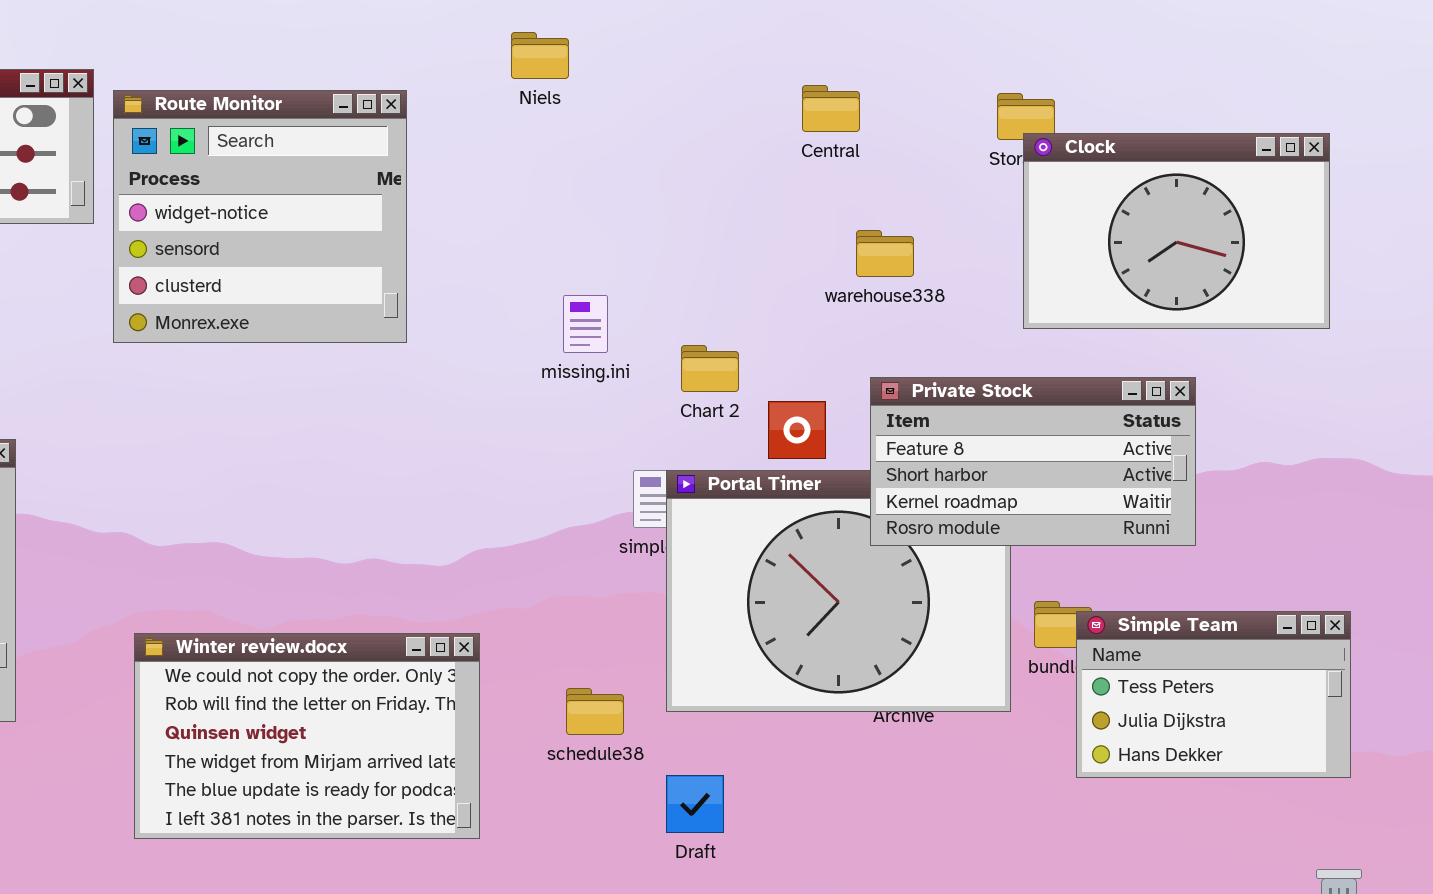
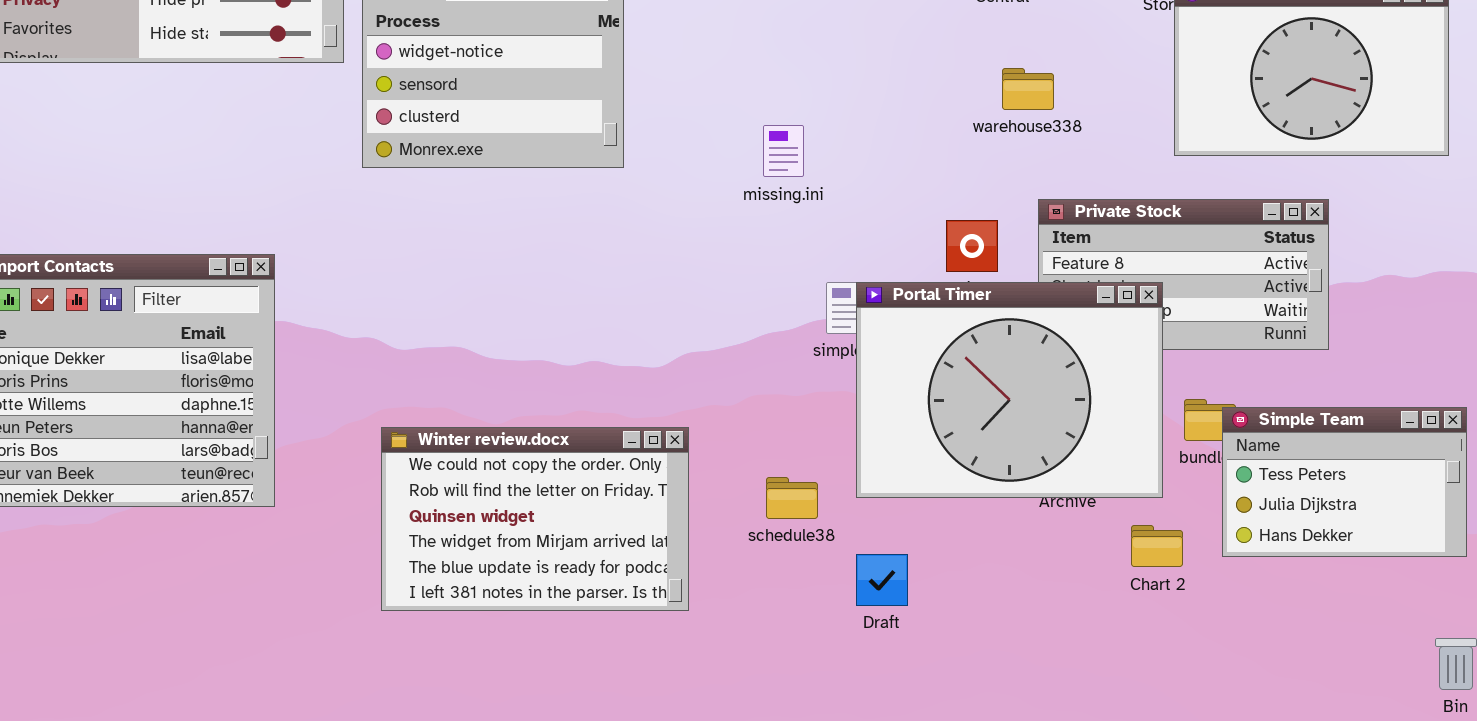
warehouse338: [856,230,914,277] -> [1002,68,1054,110], moved
Chart 2: [681,345,739,392] -> [1131,525,1183,567], moved
Portal Timer: [666,470,1011,712] -> [856,282,1163,498], raised

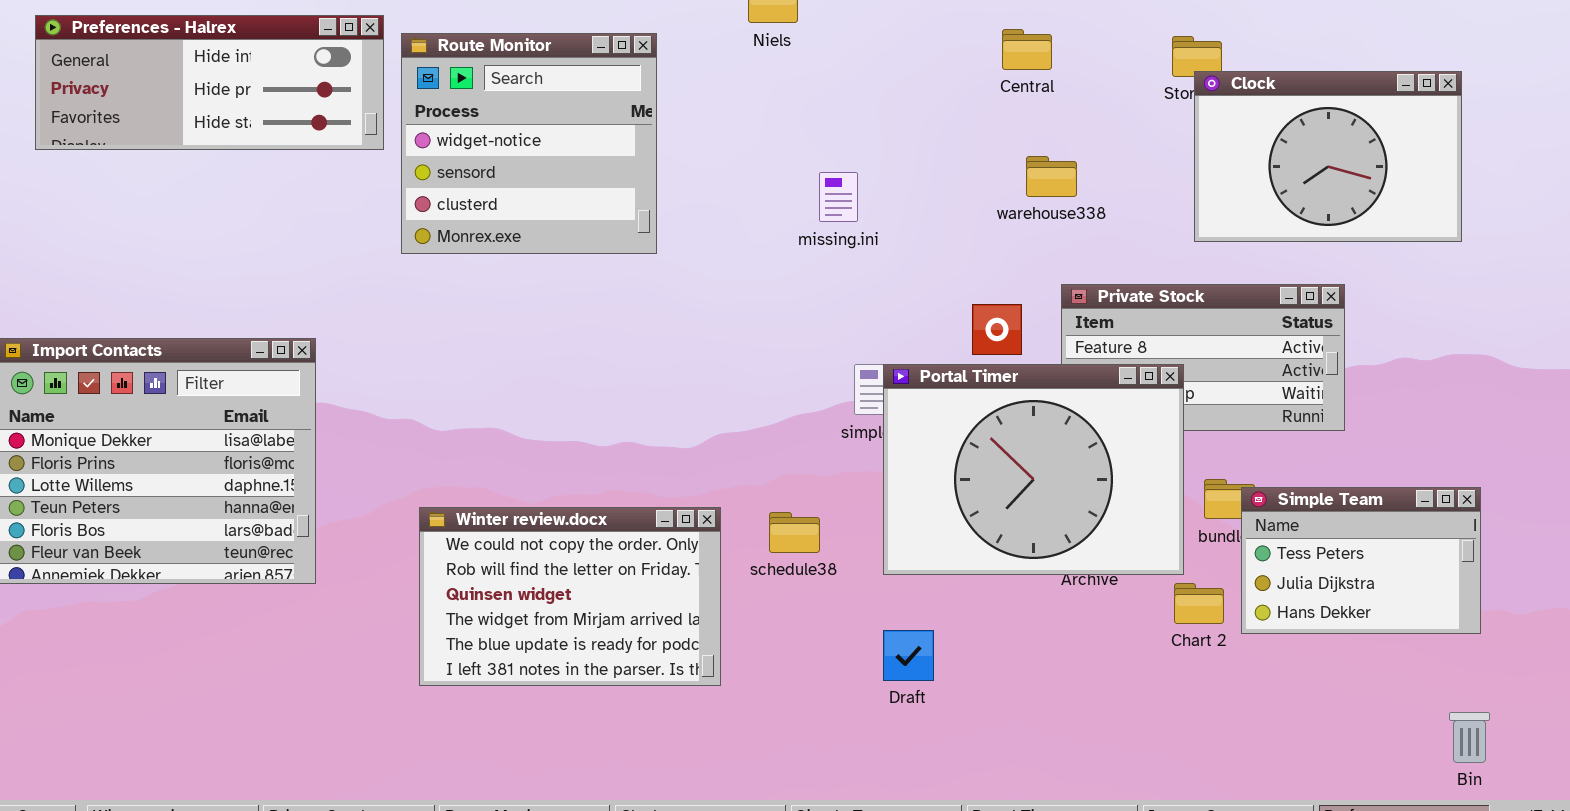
missing.ini: [763,125,804,177] -> [819,172,858,222], moved
schedule38: [766,477,818,519] -> [769,512,820,553], moved
Chart 2: [1131,525,1183,567] -> [1174,583,1224,624], moved

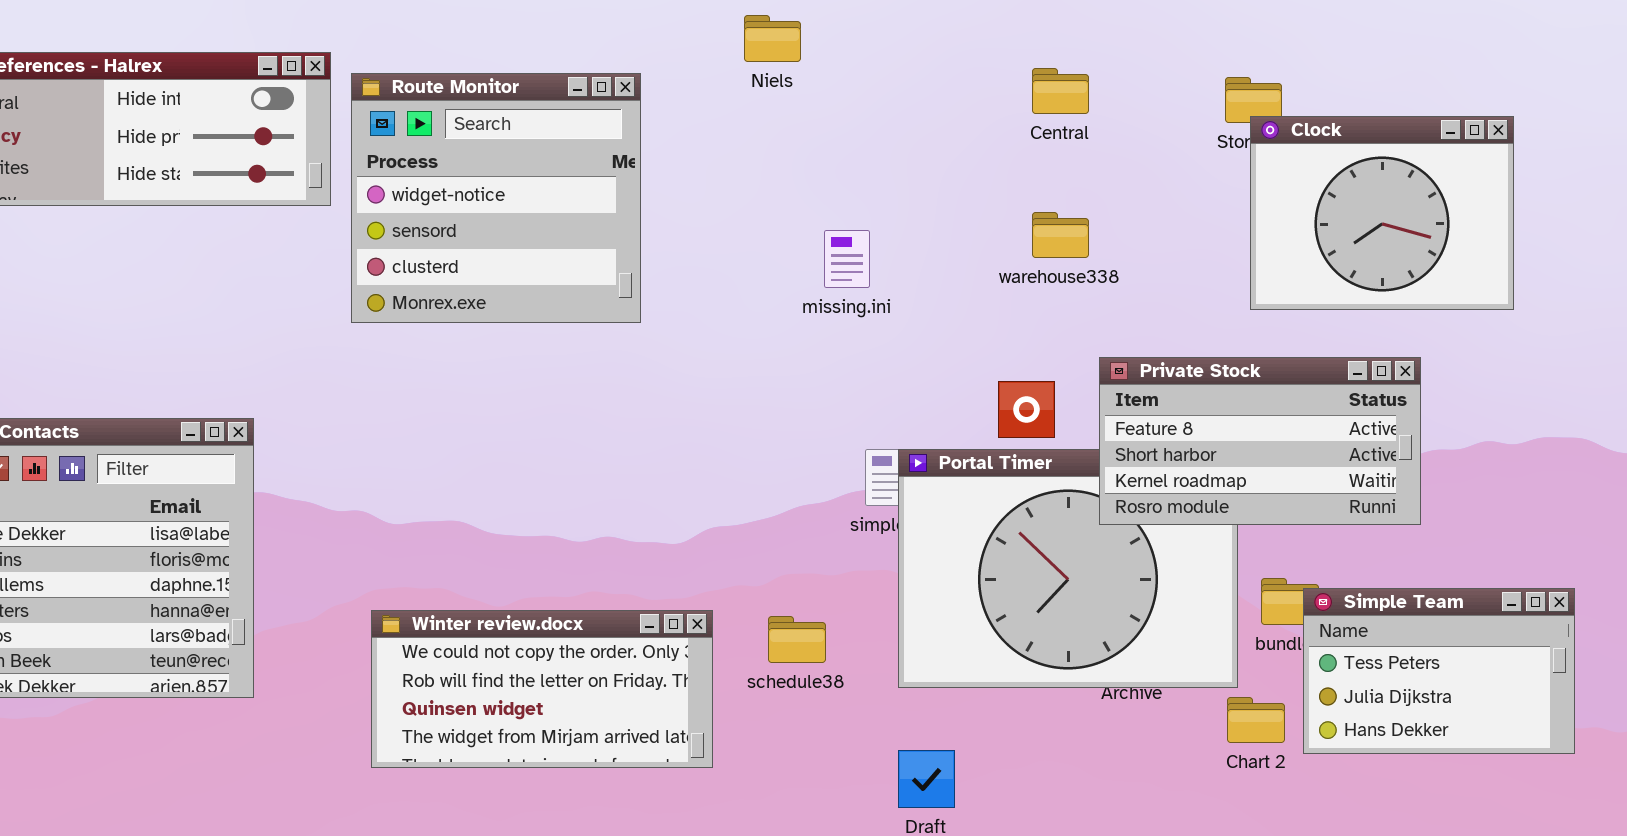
Clock: [1194,71,1462,242] -> [1250,116,1514,310], resized
warehouse338: [1026,156,1077,197] -> [1032,212,1089,258], moved
Private Stock: [1061,284,1345,431] -> [1099,357,1421,525], raised
Winter review.docx: [419,507,721,686] -> [371,610,713,768], resized

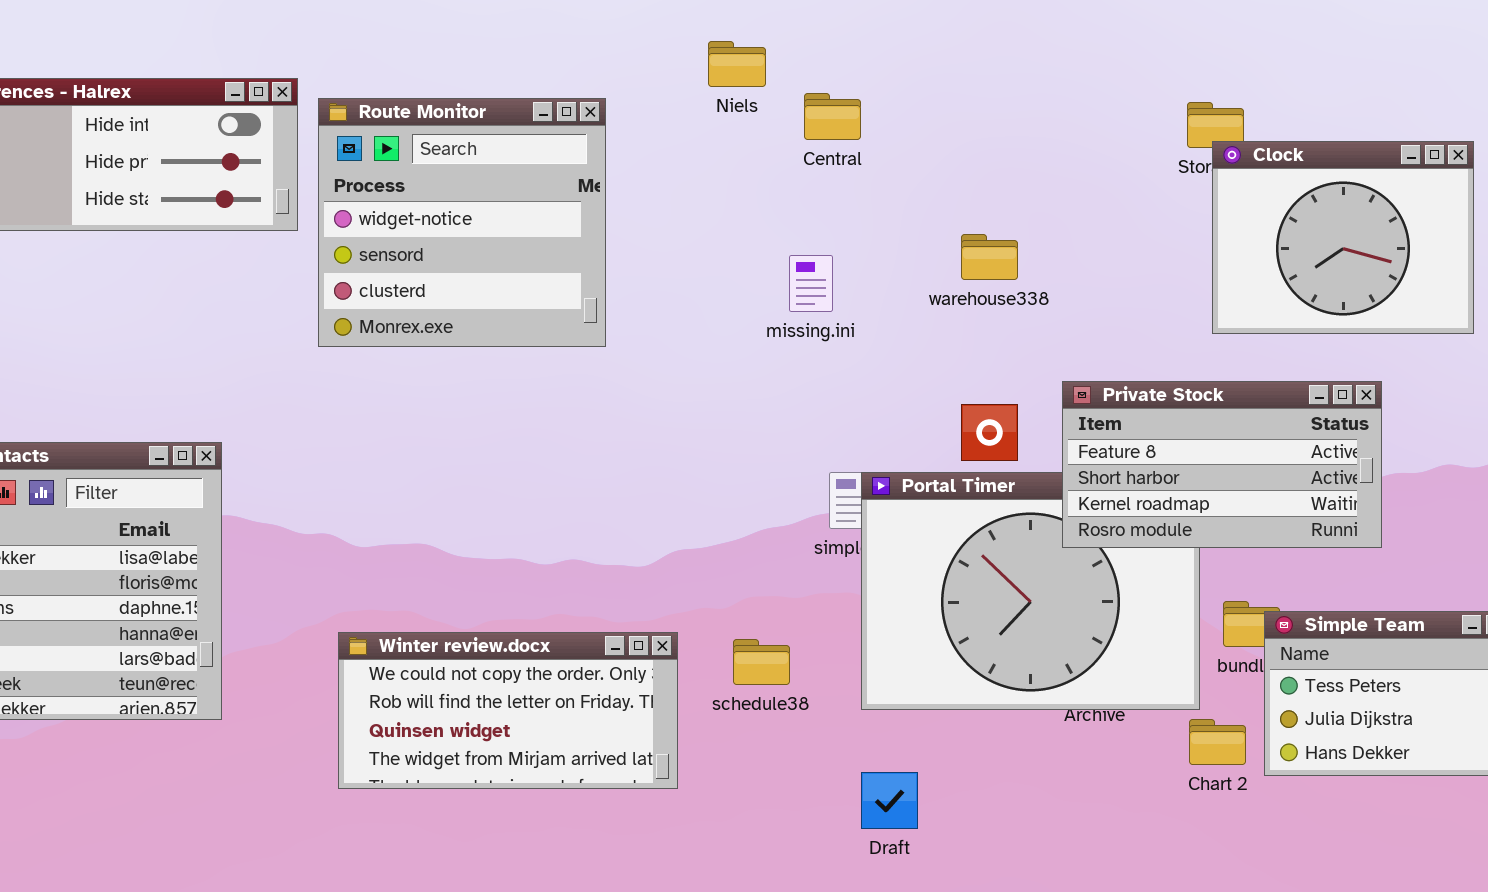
Central: [1032,68,1089,114] -> [804,93,861,140], moved
warehouse338: [1032,212,1089,258] -> [961,234,1018,280], moved

